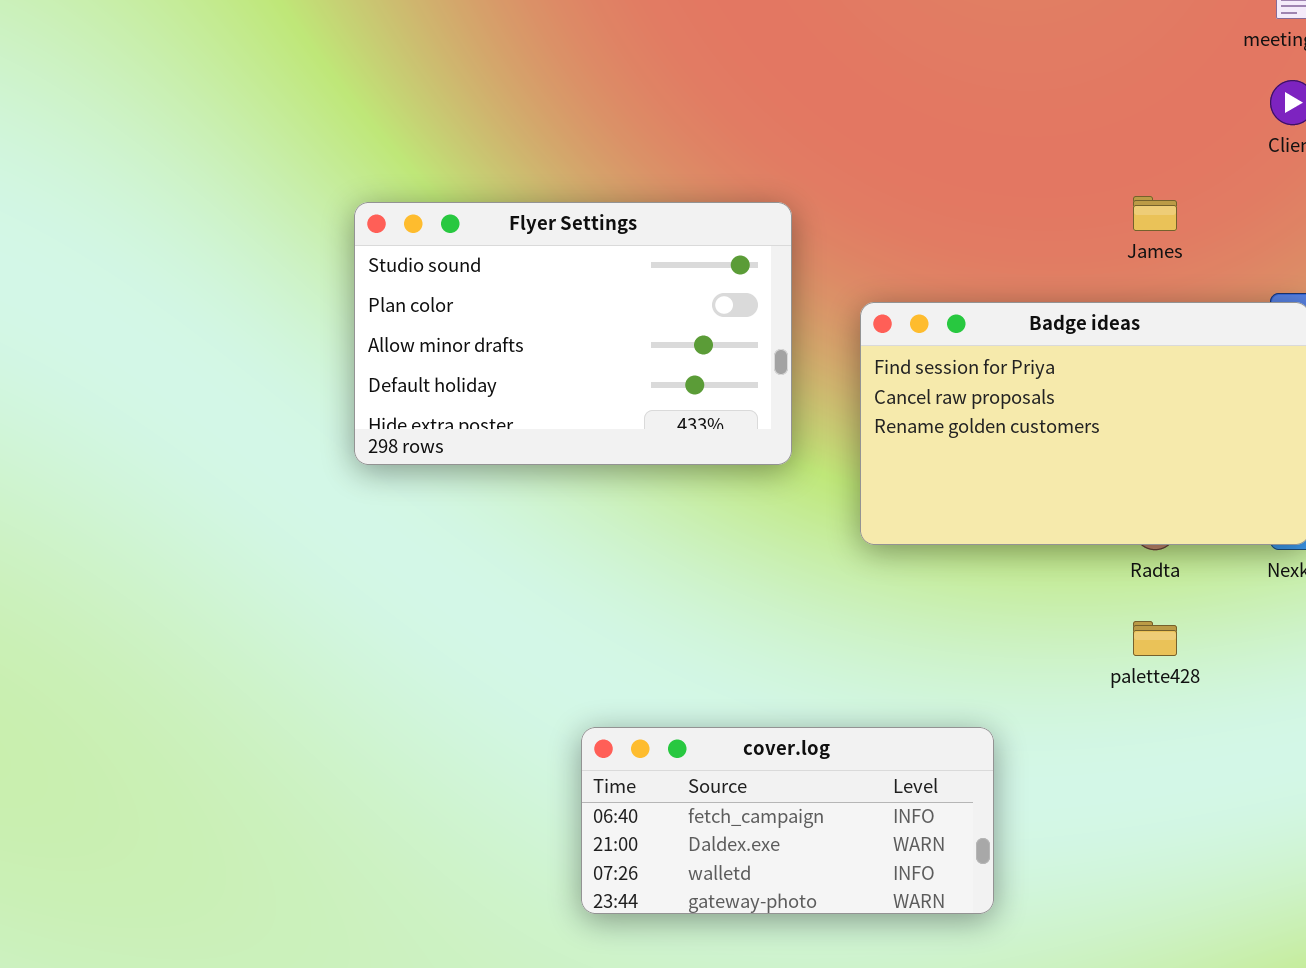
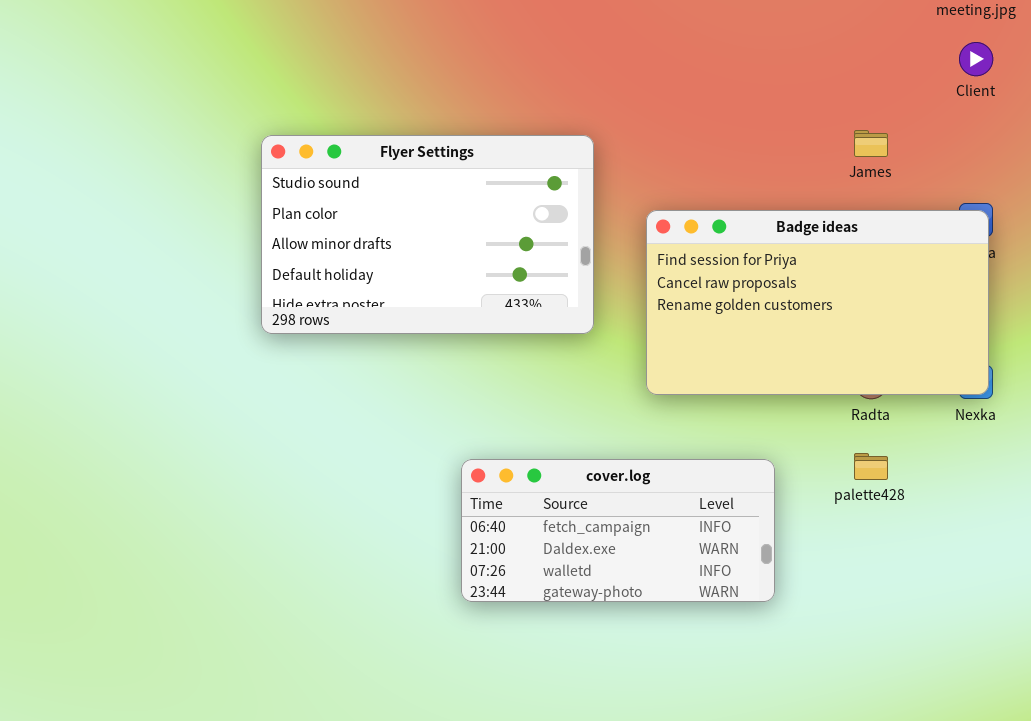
cover.log: [581,727,994,914] -> [461,459,775,602], moved

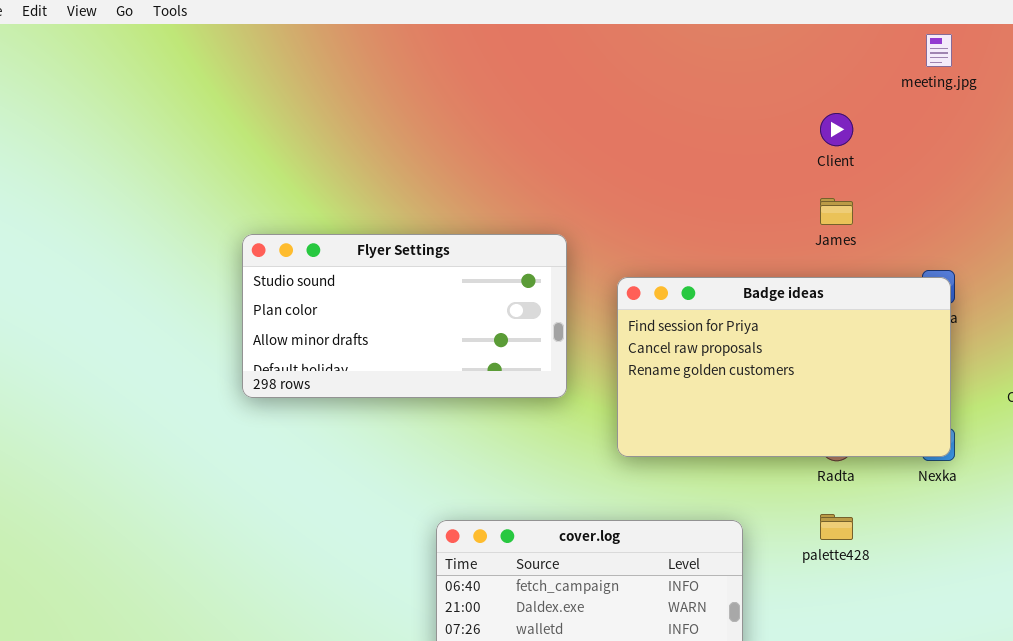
Client: [959,42,993,76] -> [820,113,853,146], moved
Flyer Settings: [261,135,594,334] -> [242,234,567,398], resized

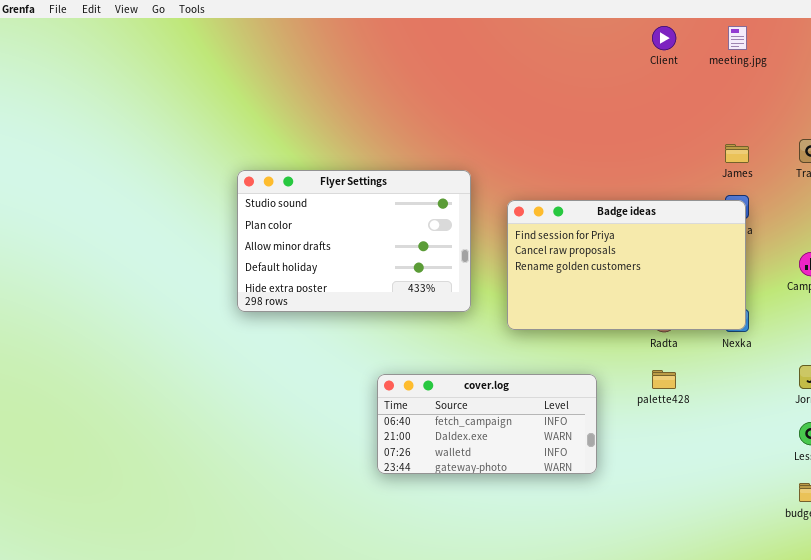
Client: [820,113,853,146] -> [652,26,676,50], moved
James: [820,198,853,225] -> [725,144,749,163], moved
Flyer Settings: [242,234,567,398] -> [237,170,471,312], resized

